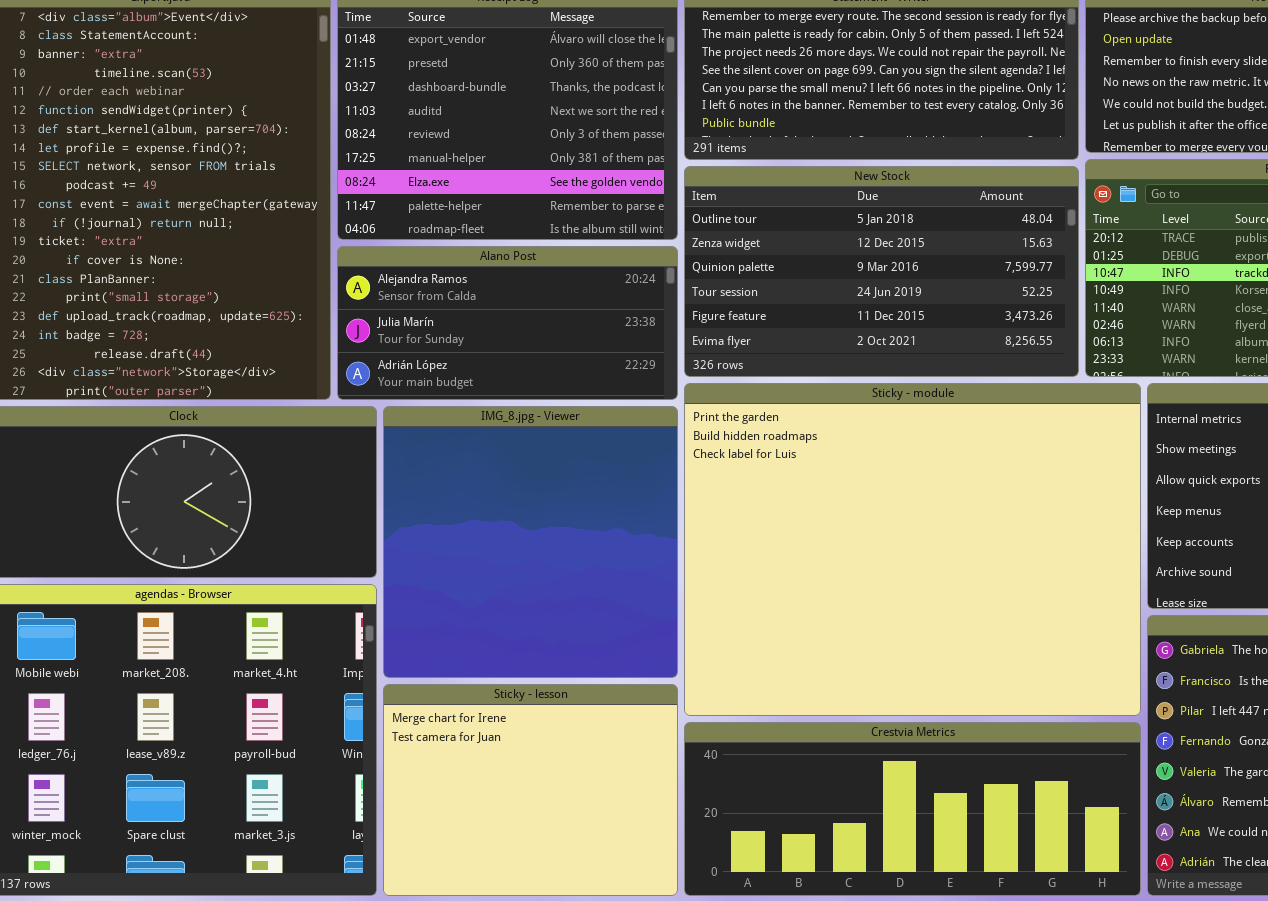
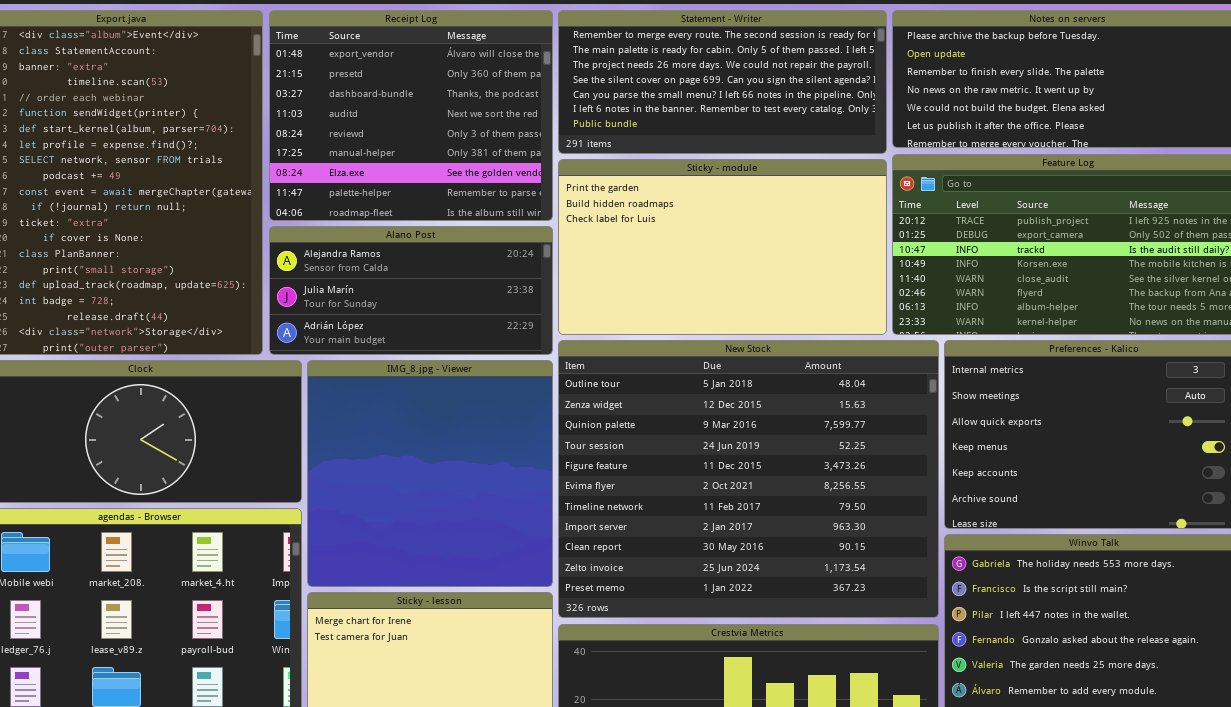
New Stock: [684,166,1079,377] -> [558,340,939,618], moved, resized
Sticky - module: [684,383,1141,716] -> [558,159,887,335], moved, resized

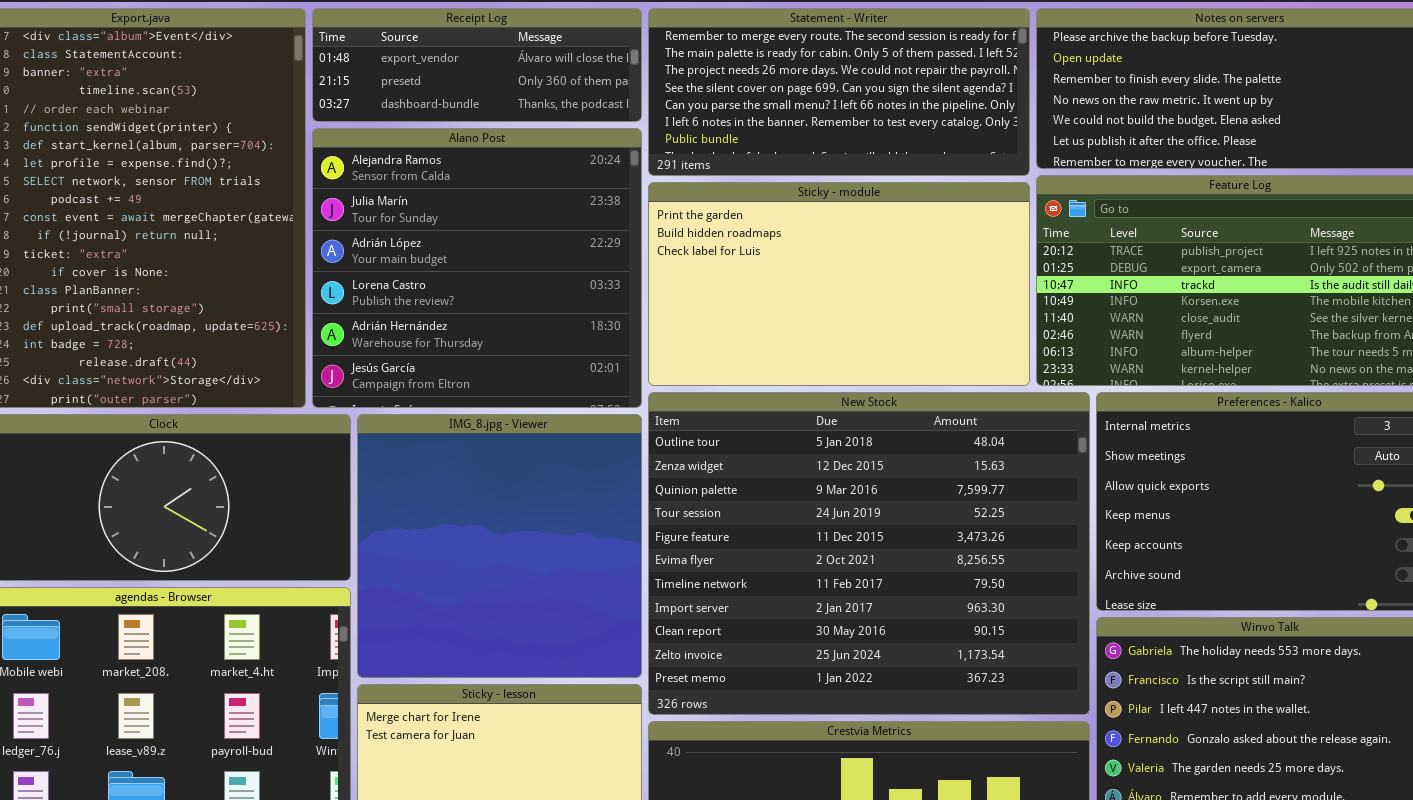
Receipt Log: [269,10,553,221] -> [312,8,642,122], resized
Alano Post: [269,226,553,355] -> [312,128,642,408], resized

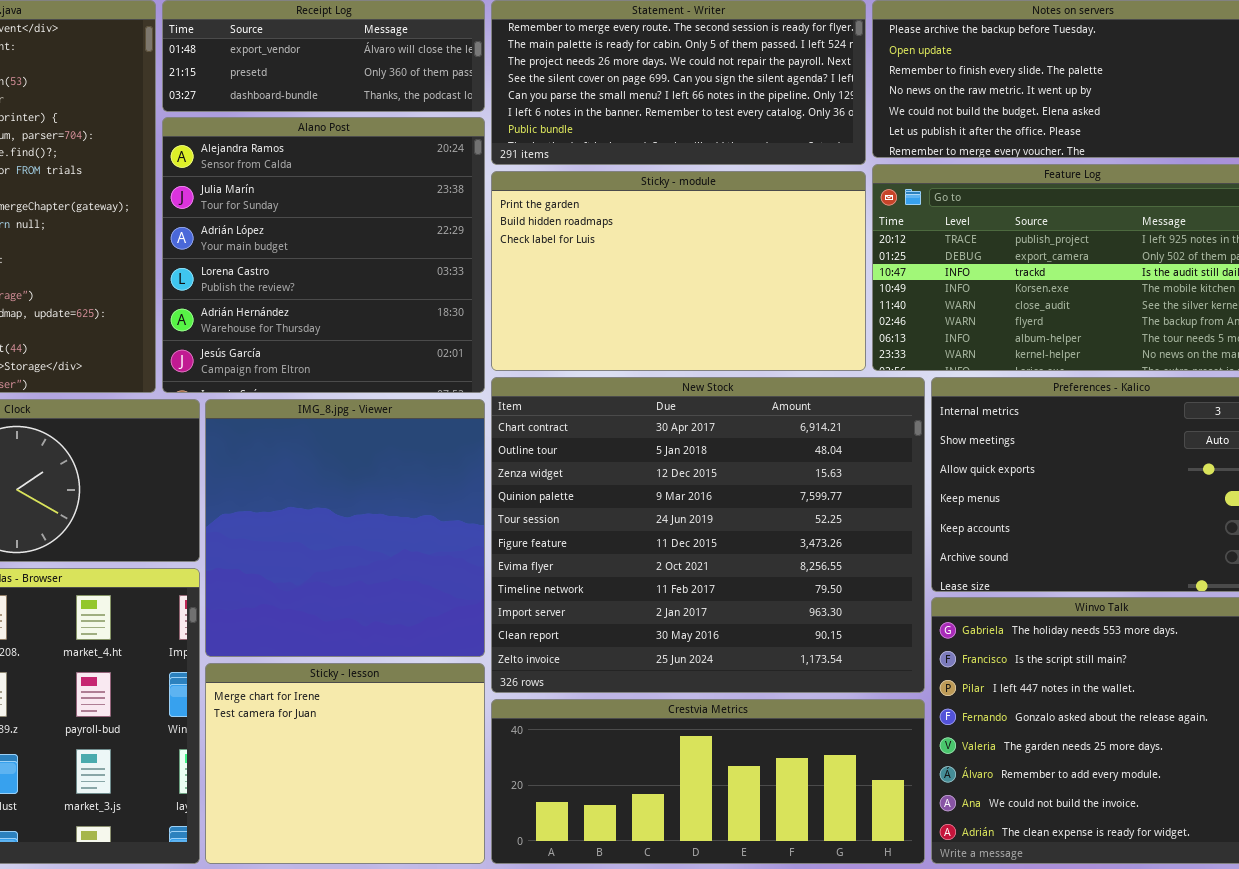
New Stock: [648,392,1090,715] -> [491,377,925,693], scrolled up 1 row

